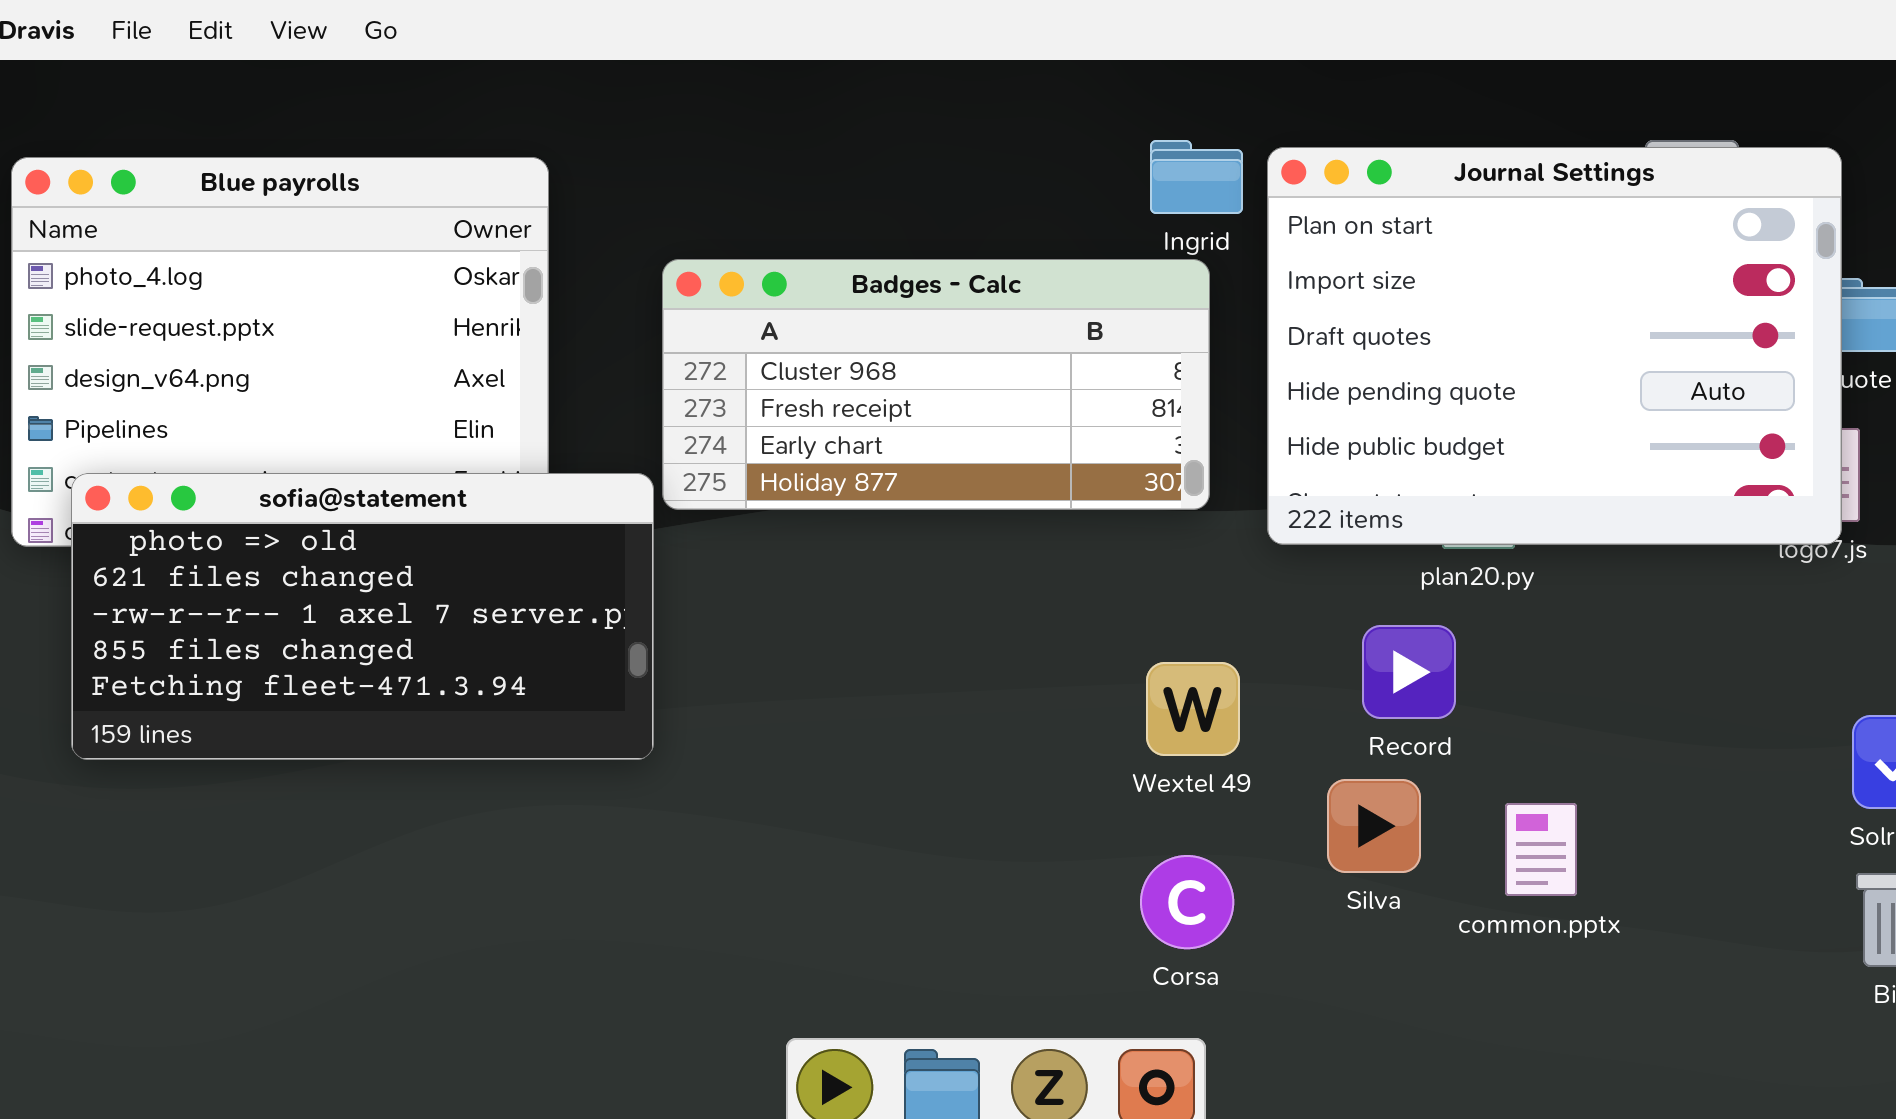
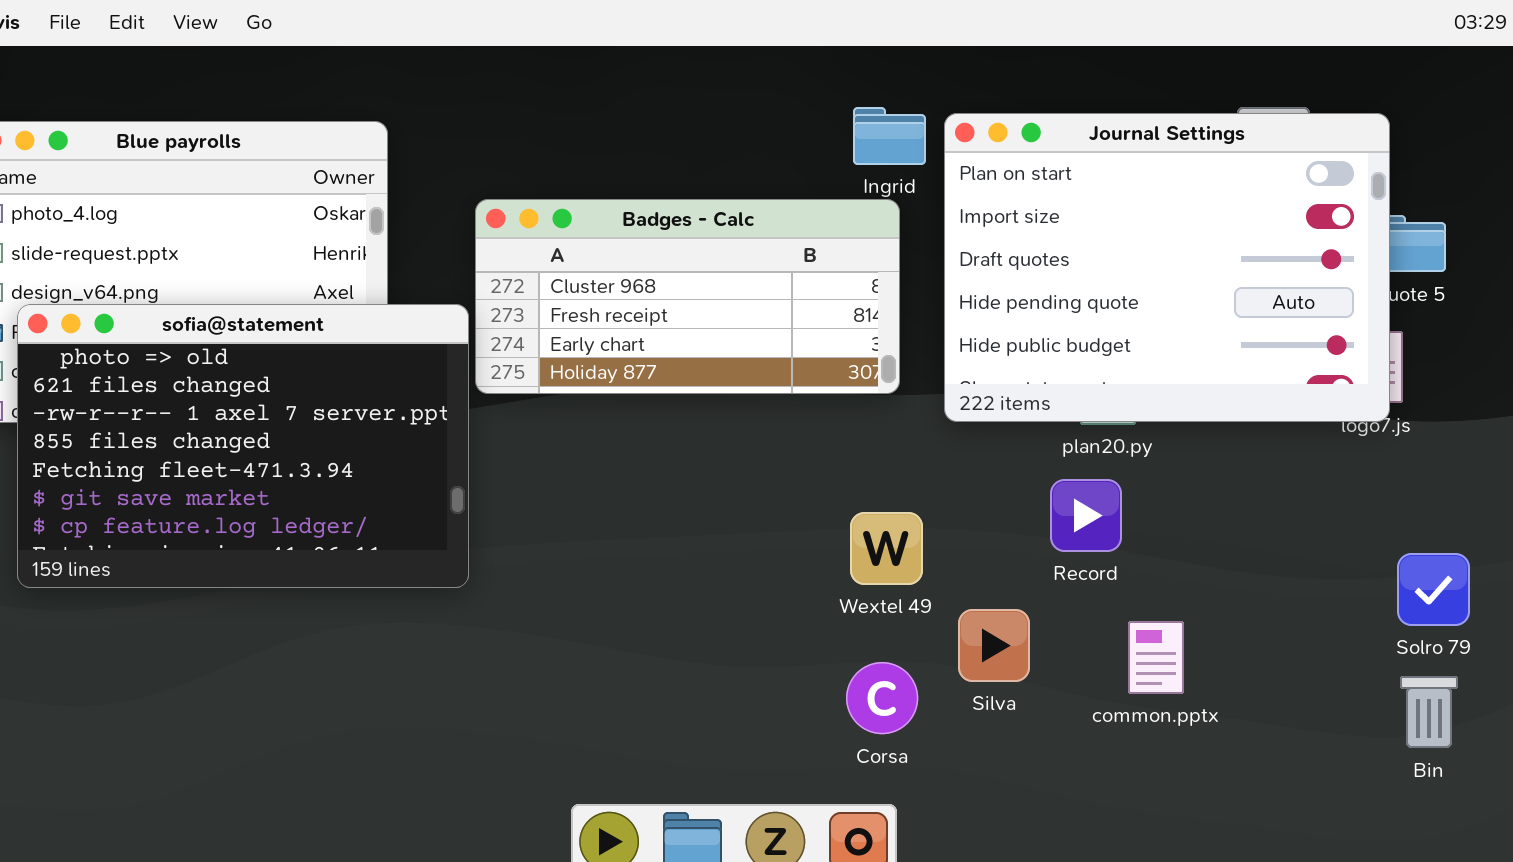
sofia@statement: [71,473,654,760] -> [17,304,469,588], resized
Record: [1362,625,1456,719] -> [1050,479,1122,552], moved
Silva: [1327,779,1421,873] -> [958,609,1030,682], moved

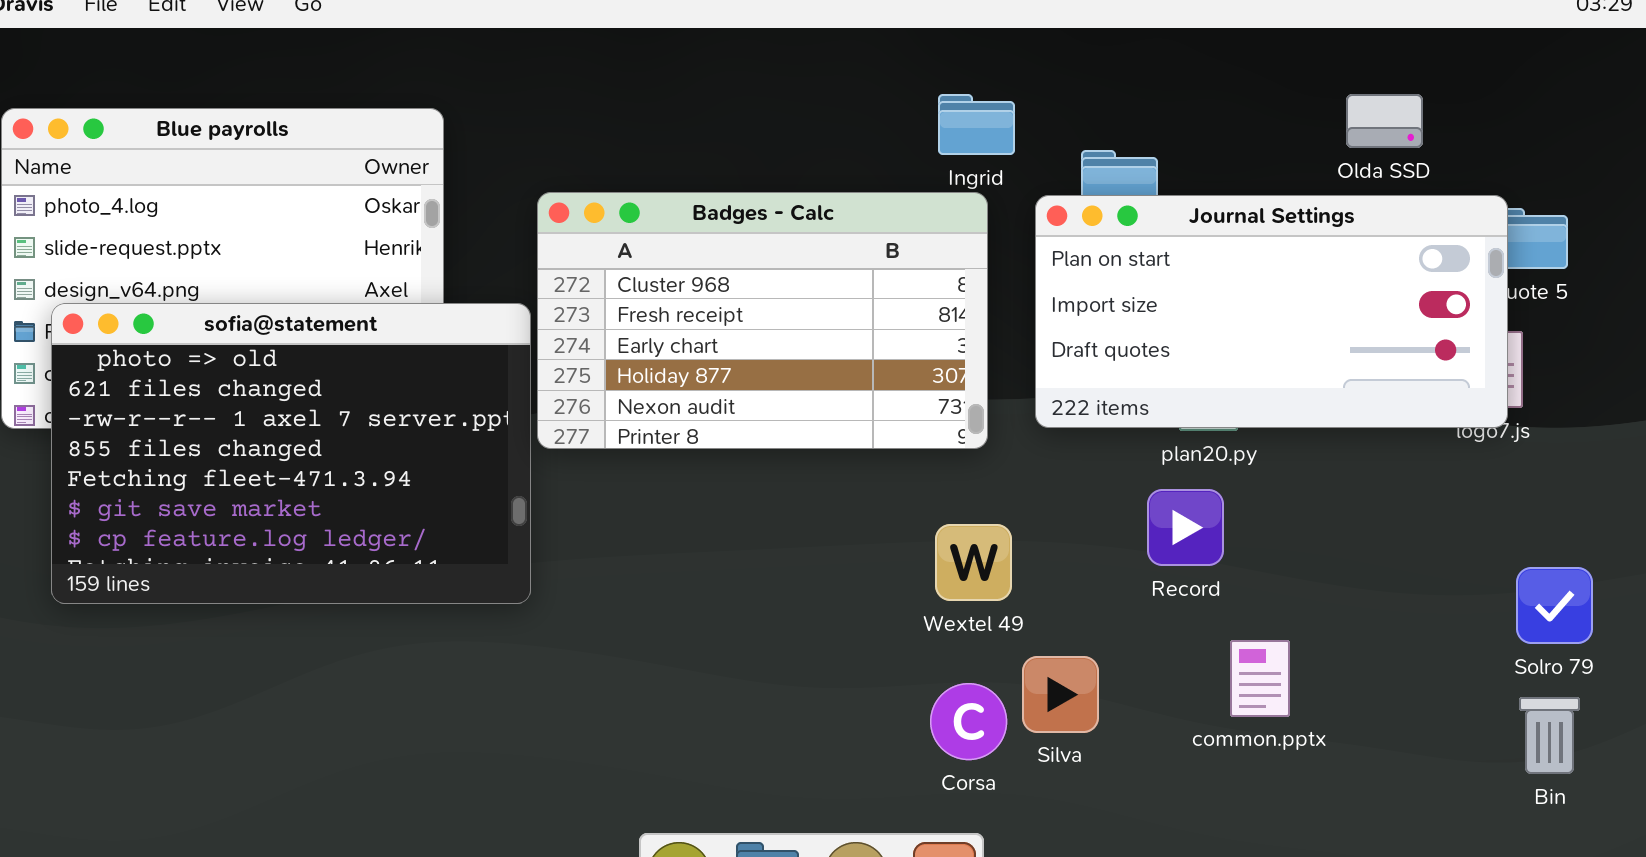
Journal Settings: [944,113,1390,422] -> [1035,195,1508,428], resized
Badges - Calc: [475,199,900,394] -> [537,192,988,449], resized
Silva: [958,609,1030,682] -> [1022,656,1099,733], moved

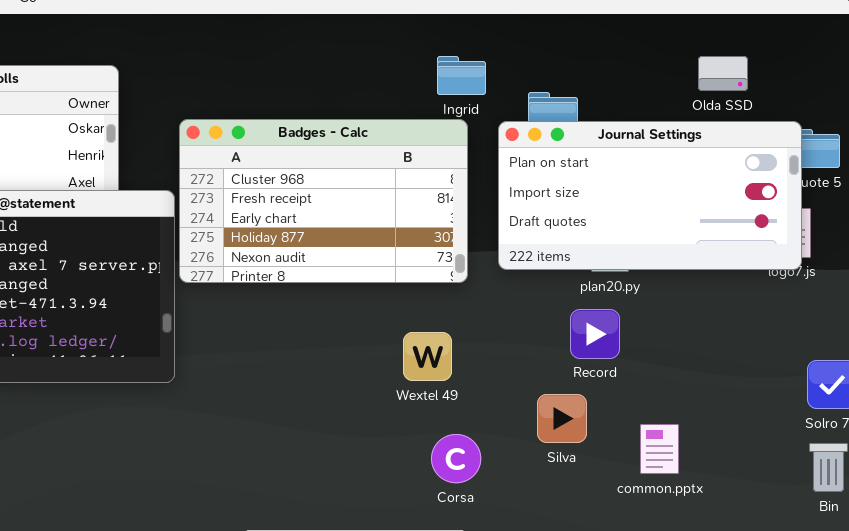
Wextel 49: [935,524,1012,601] -> [403,332,452,381], moved
common.pptx: [1230,640,1290,717] -> [640,424,679,474], moved
Silva: [1022,656,1099,733] -> [537,394,587,443], moved

